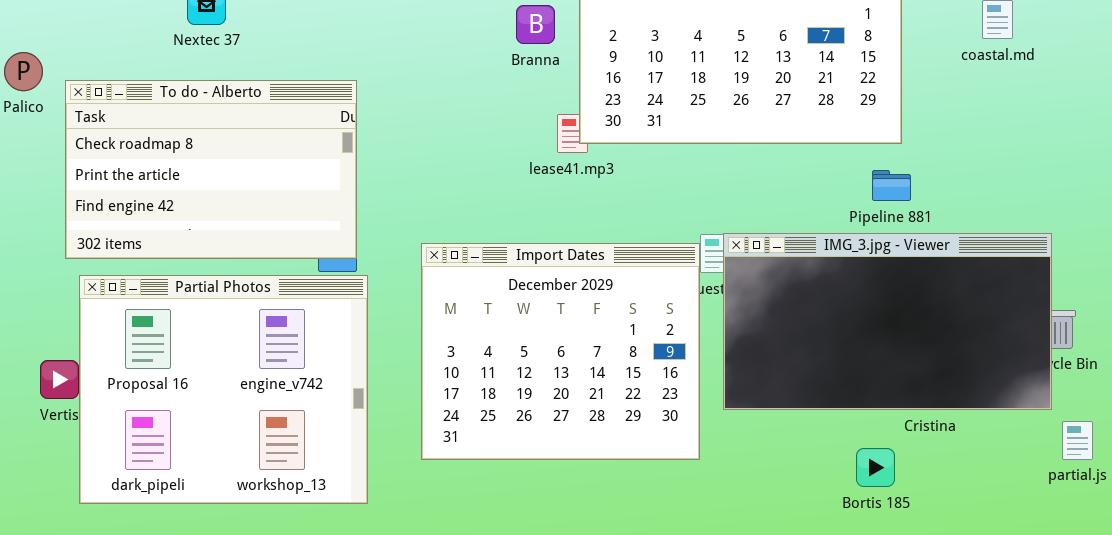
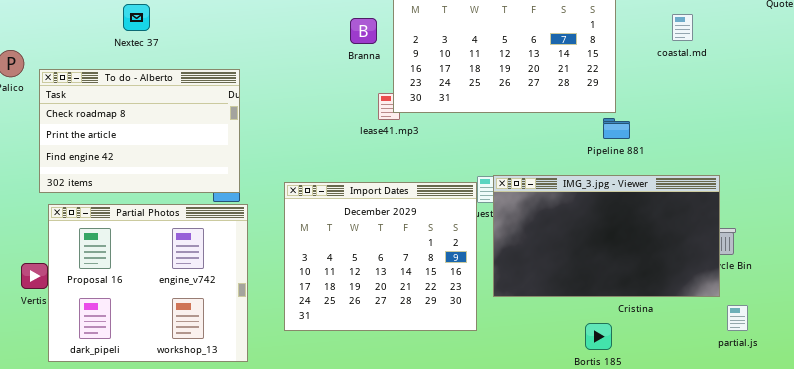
Pipeline 881: [872,170,911,201] -> [603,118,630,139], moved

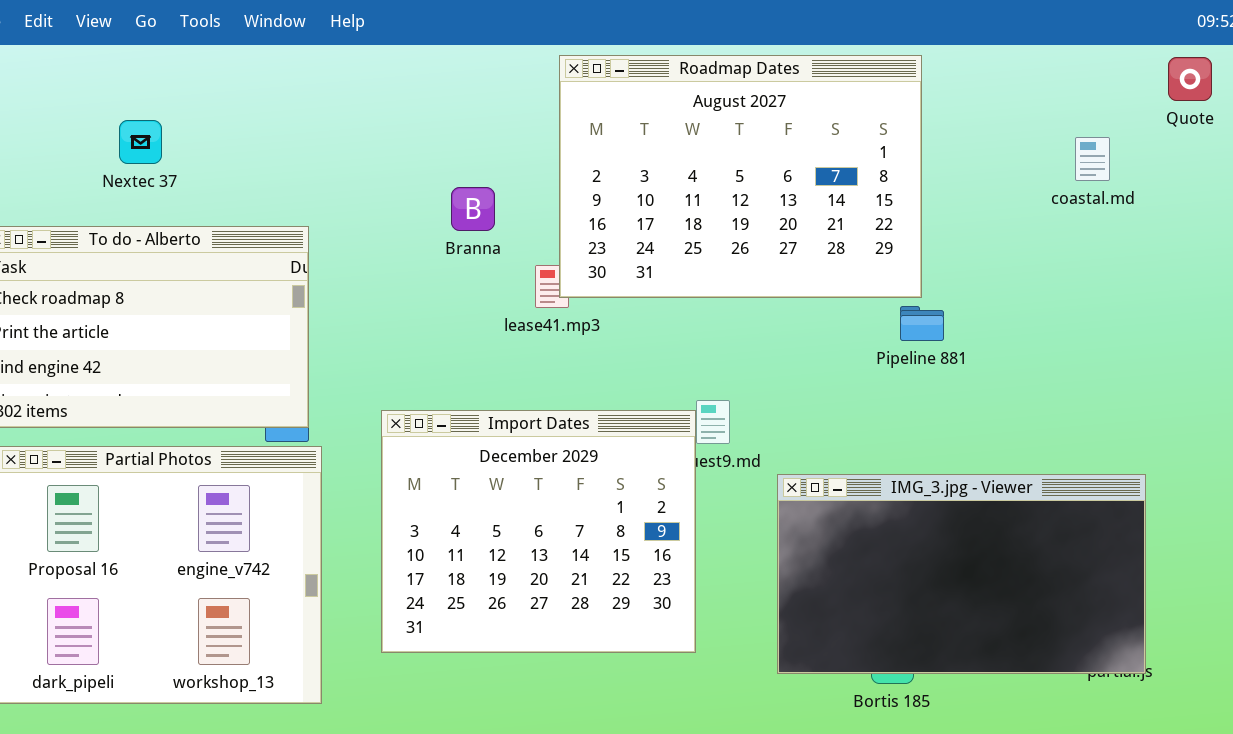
coastal.md: [672,14,693,41] -> [1075,137,1110,181], moved
Branna: [350,18,377,44] -> [451,187,495,231], moved
IMG_3.jpg - Viewer: [493,175,720,297] -> [777,474,1146,674], moved

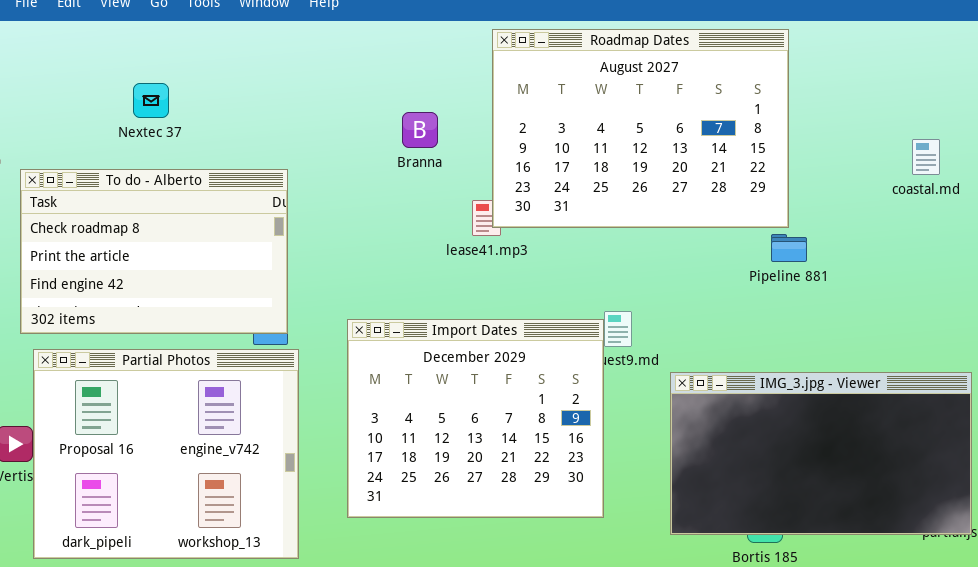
coastal.md: [1075,137,1110,181] -> [912,139,940,175], moved
Branna: [451,187,495,231] -> [402,112,438,148], moved

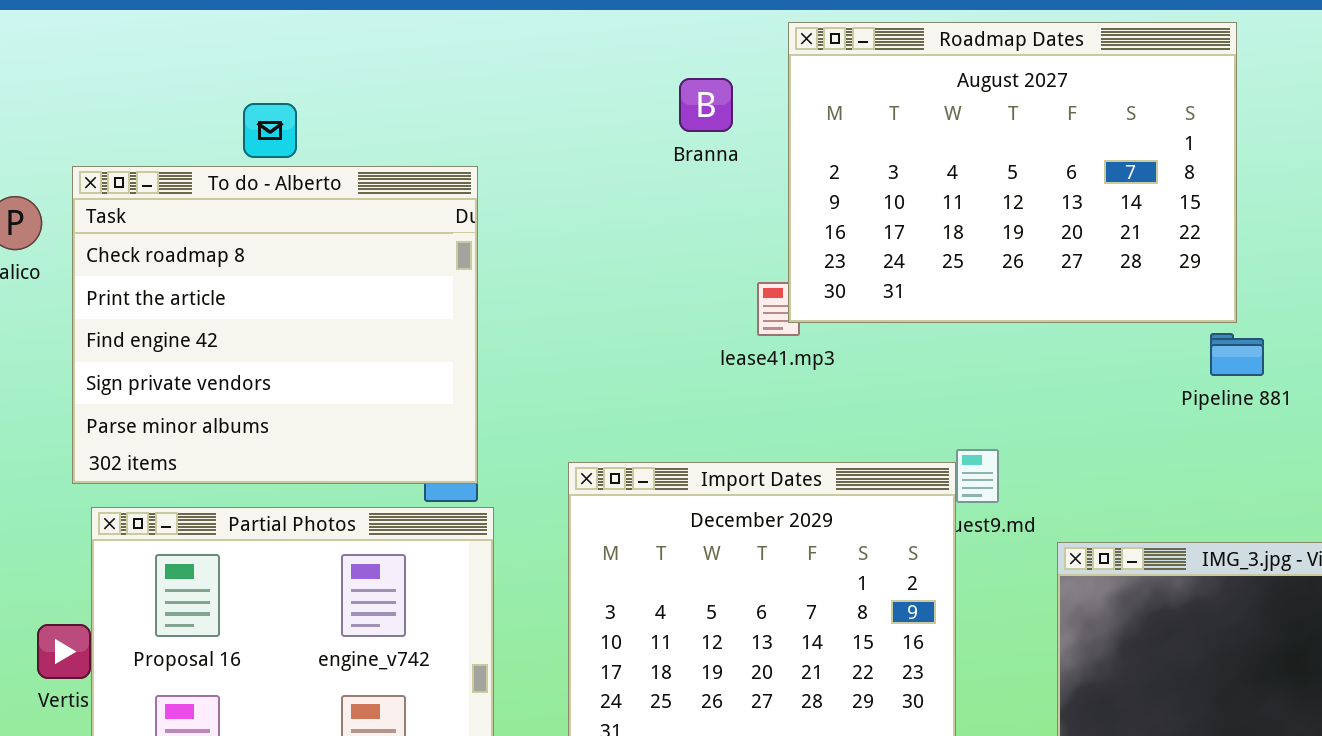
Branna: [402,112,438,148] -> [679,78,733,132], moved
To do - Alberto: [20,169,288,334] -> [72,166,478,484], resized

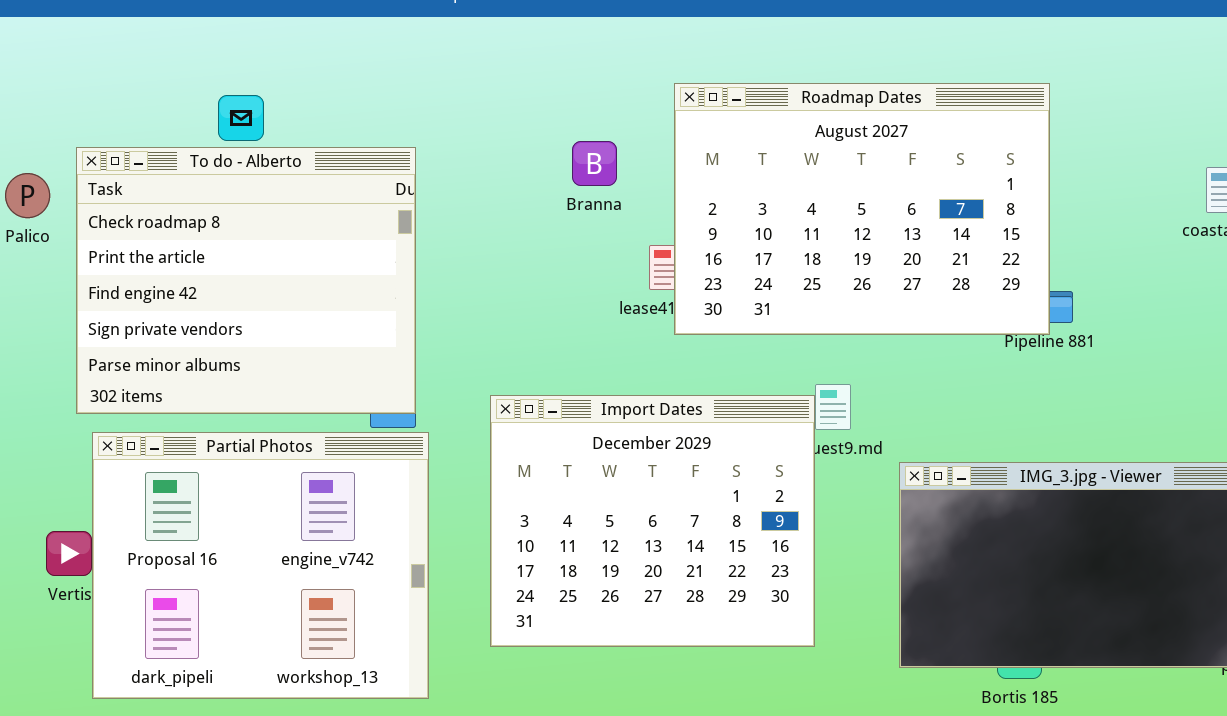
Roadmap Dates: [788,22,1237,323] -> [674,83,1050,335], moved
Branna: [679,78,733,132] -> [572,141,617,186], moved

